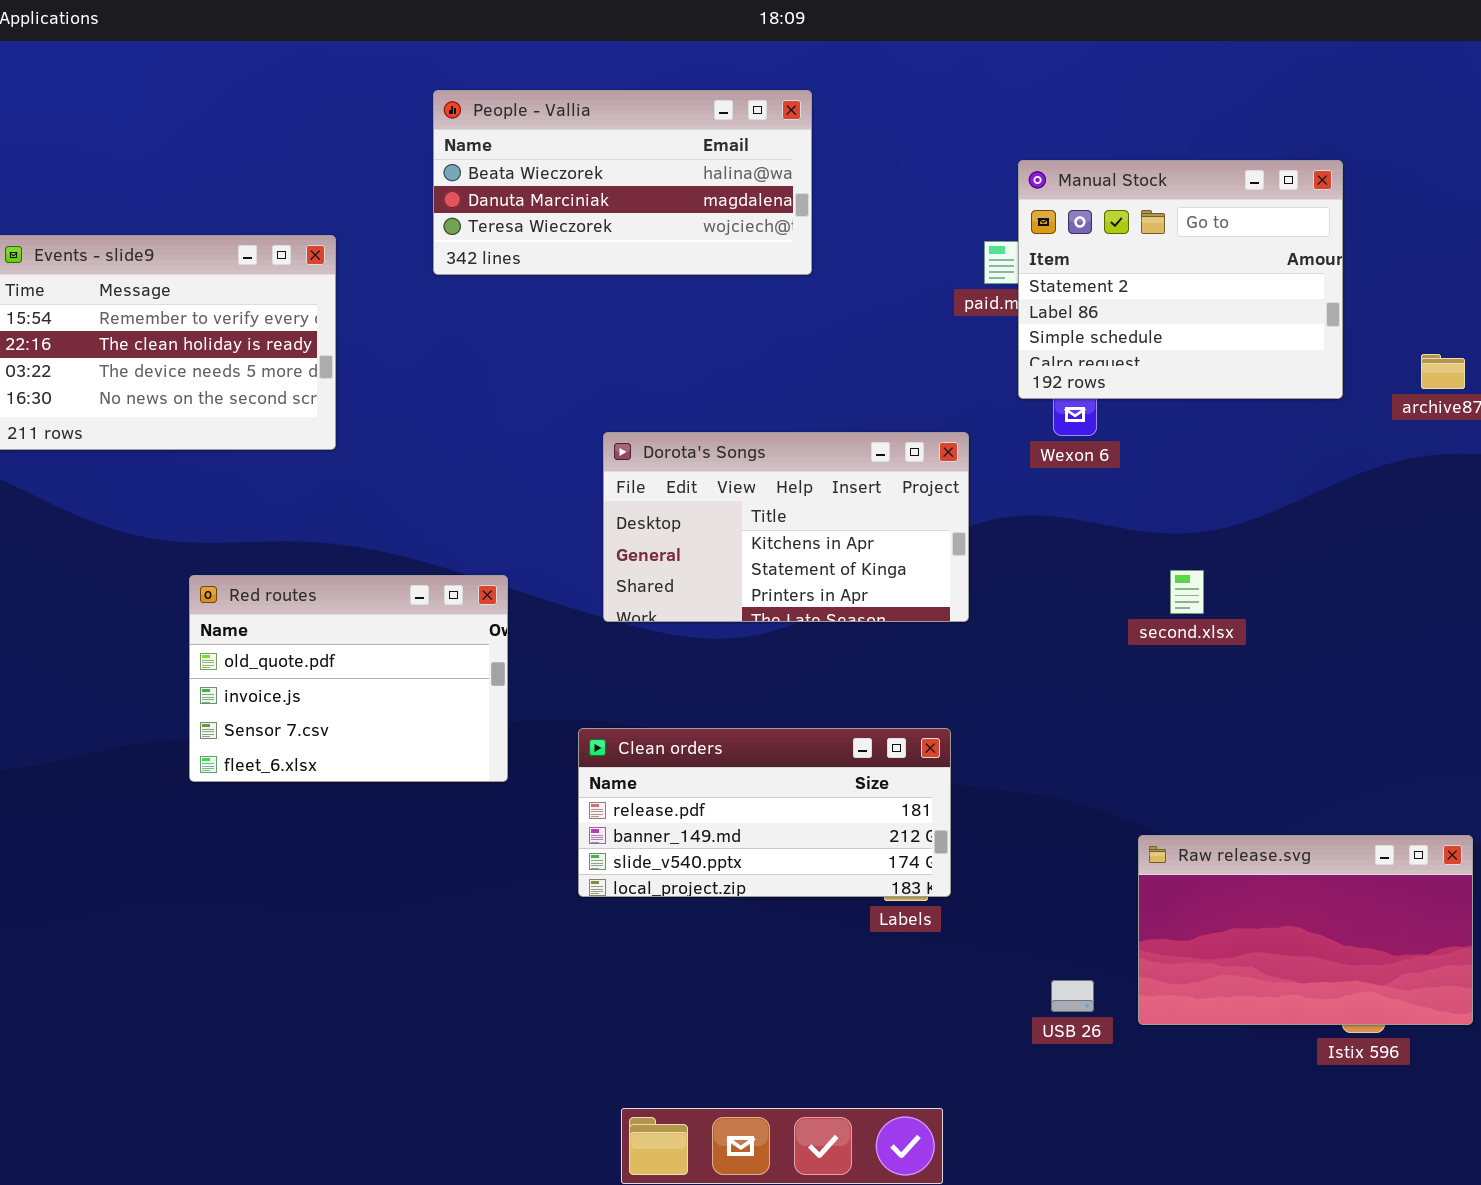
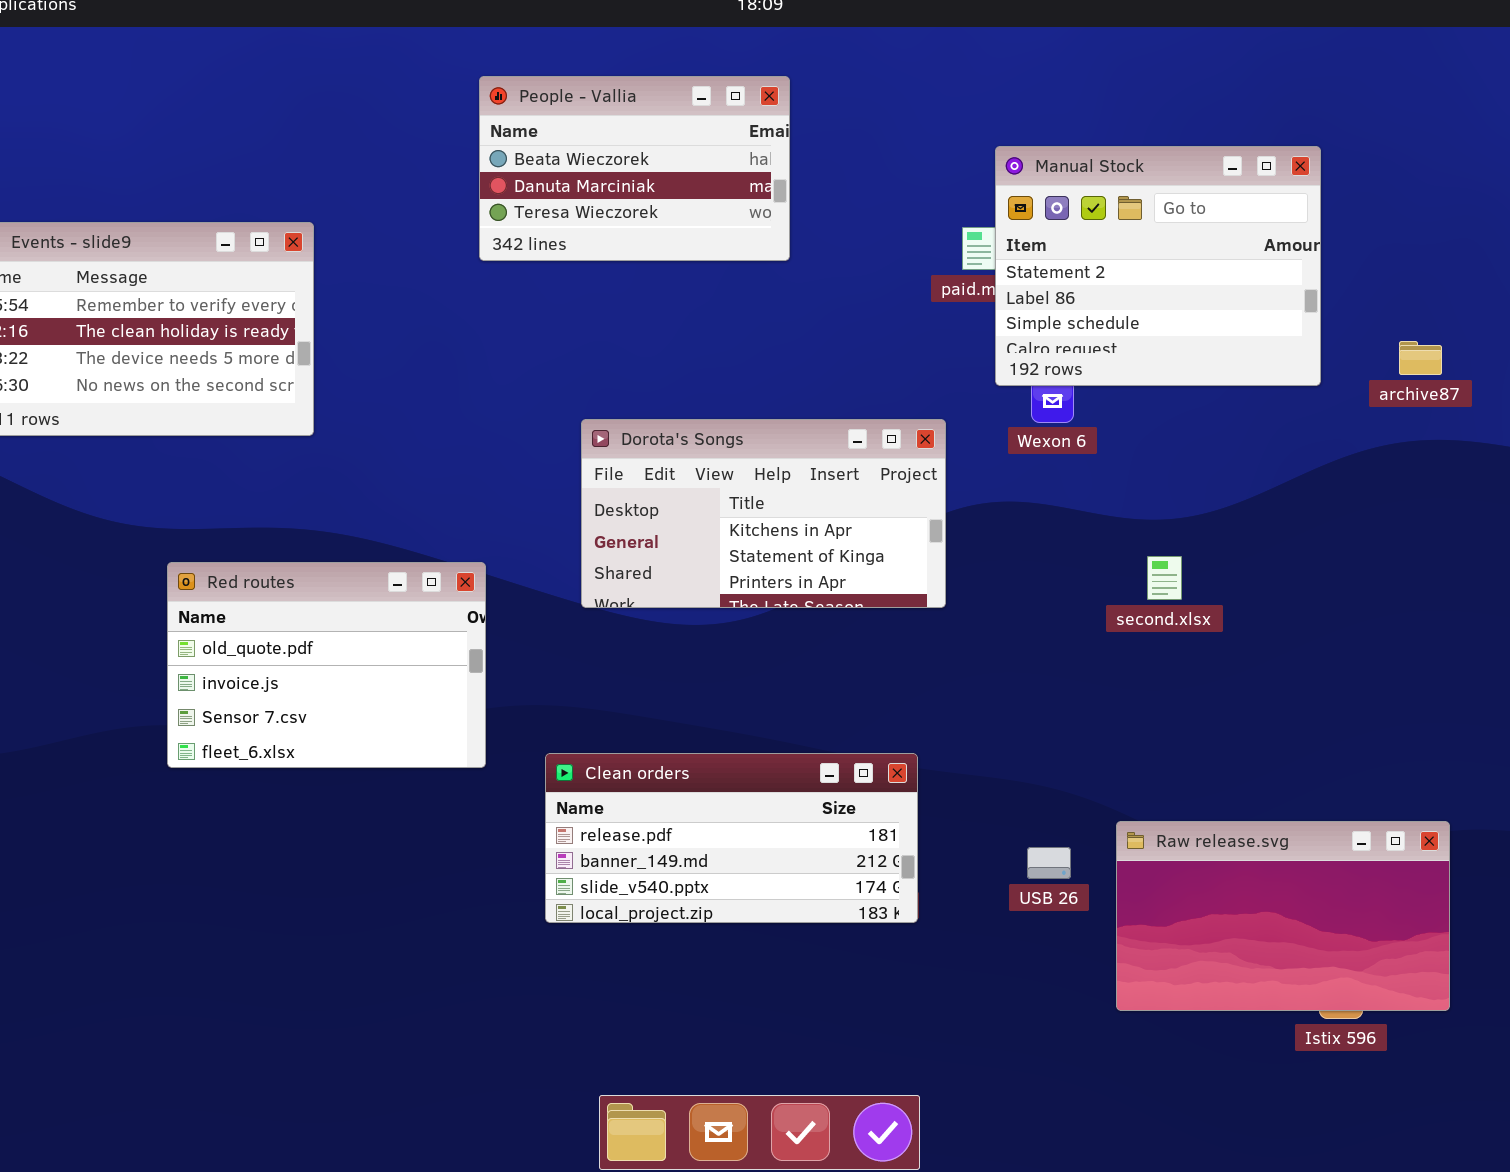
People - Vallia: [433,90,812,275] -> [479,76,790,261], resized
Clean orders: [578,728,951,897] -> [545,753,918,923], moved
USB 26: [1051,980,1094,1012] -> [1027,847,1071,879], moved

